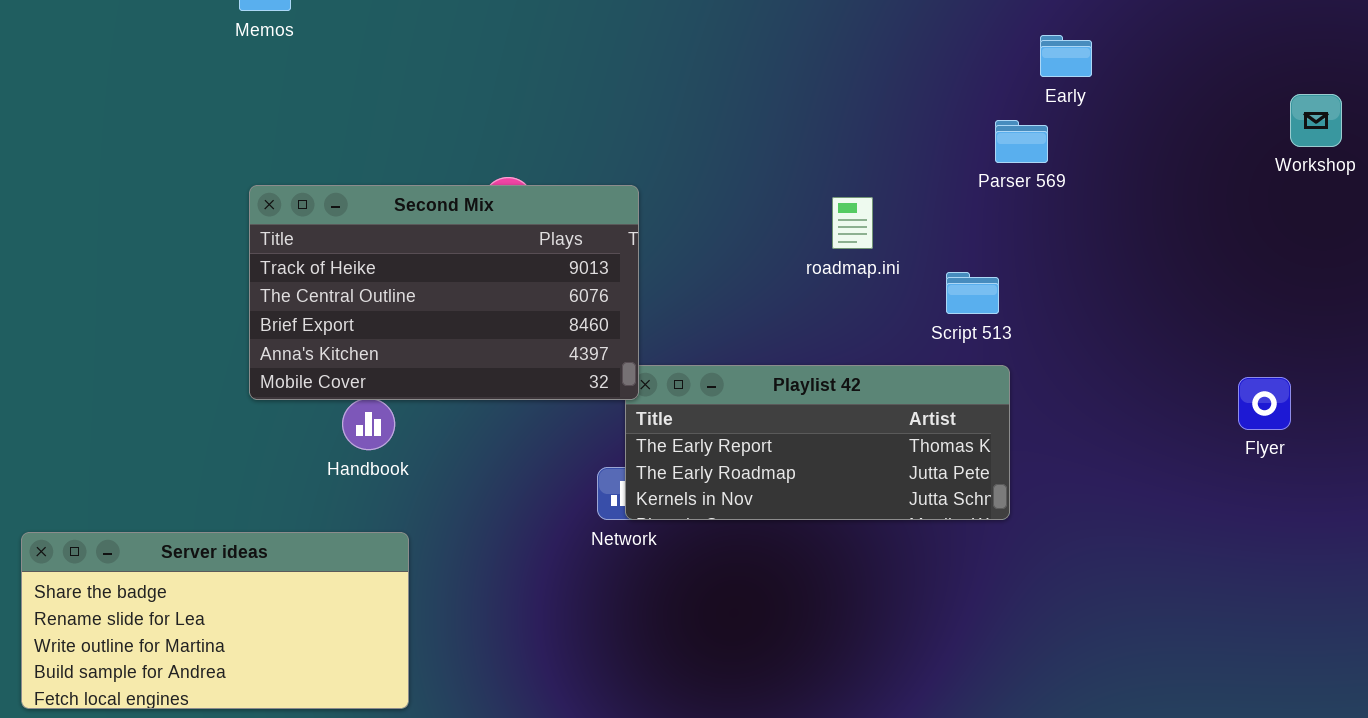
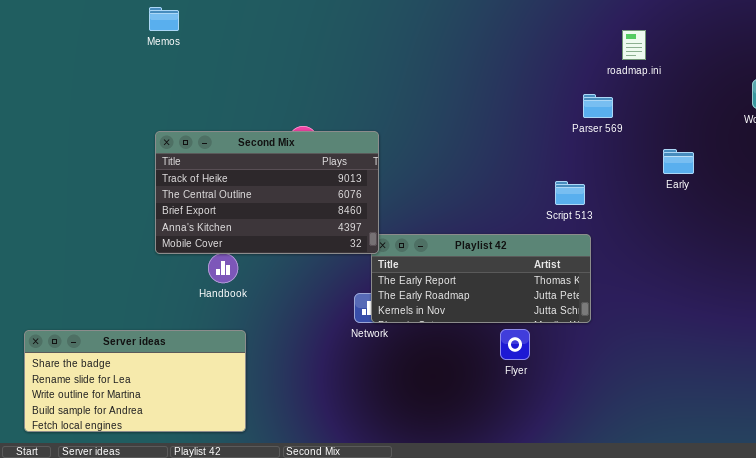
Early: [1040,35,1092,77] -> [663,149,694,174], moved
roadmap.ini: [832,197,873,249] -> [622,30,646,60], moved
Flyer: [1238,377,1291,430] -> [500,329,530,360], moved

